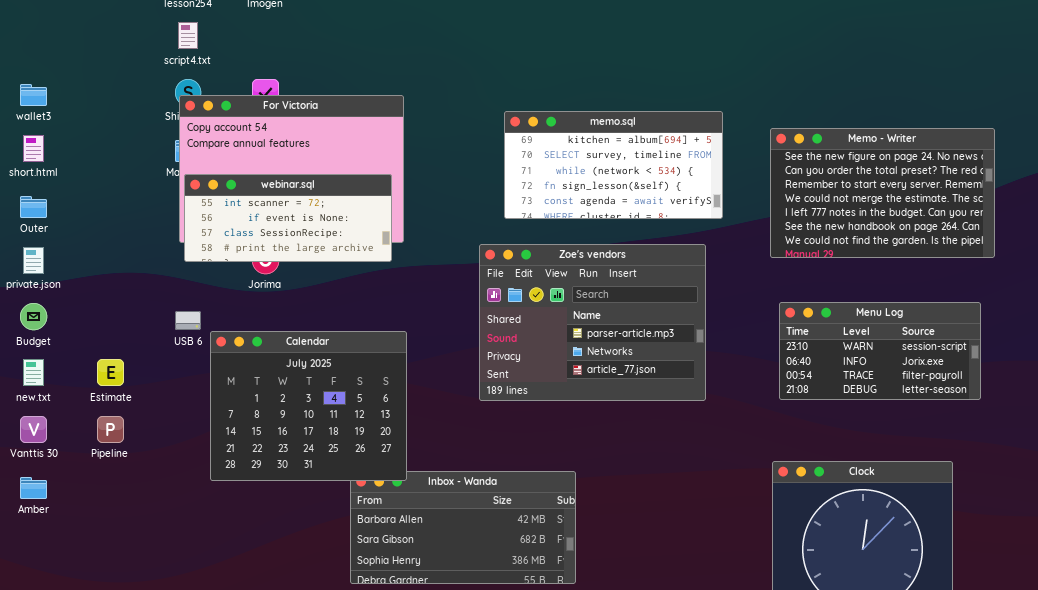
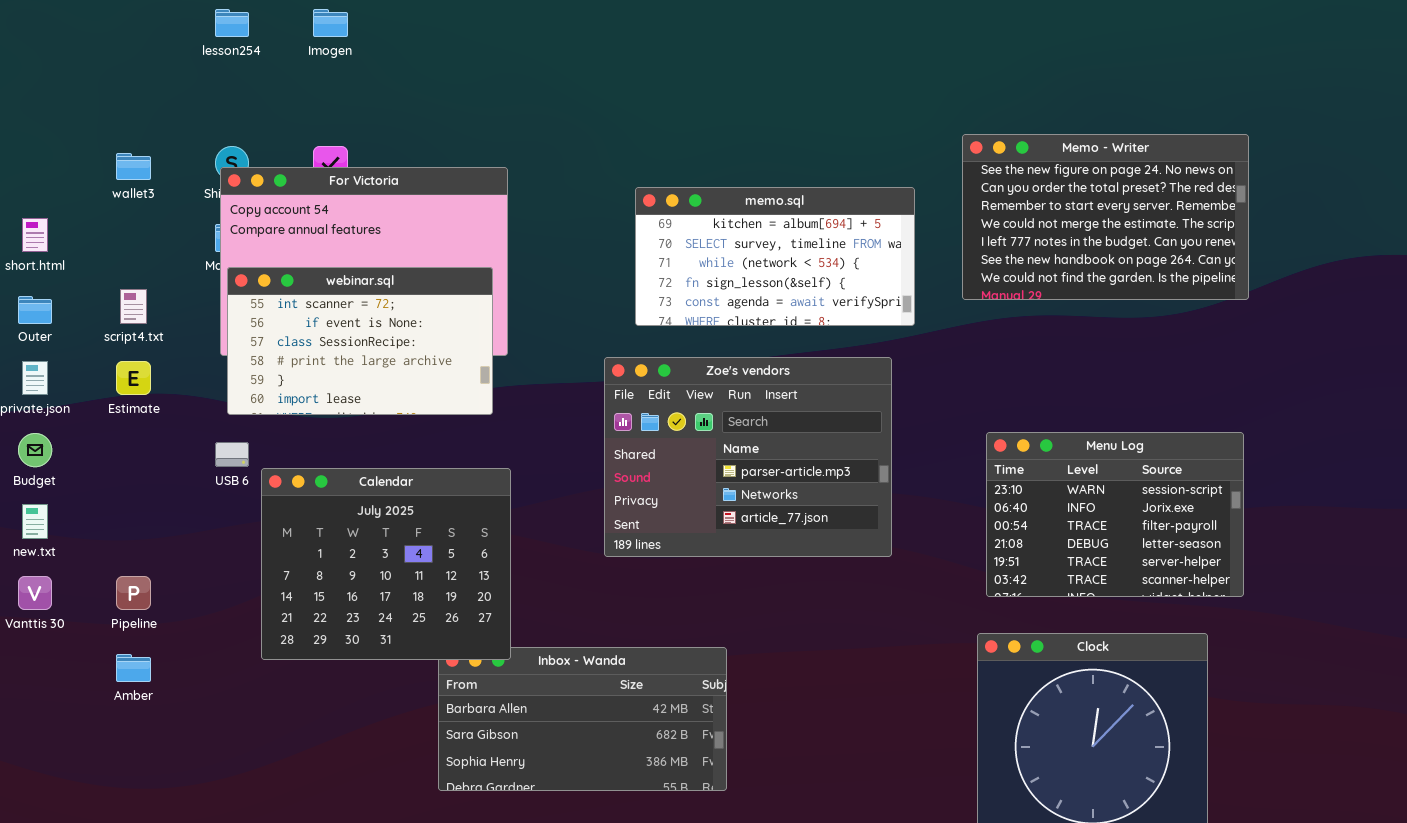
script4.txt: [178,22,198,49] -> [120,289,147,324], moved
wallet3: [20,84,47,106] -> [116,153,151,180], moved
Memo - Writer: [770,128,995,258] -> [962,134,1249,300], moved
webinar.sql: [184,174,392,262] -> [227,267,493,415], resized
Menu Log: [779,302,981,400] -> [986,432,1244,597], resized
Estimate: [97,359,124,386] -> [116,361,151,395], moved
Amber: [20,477,47,499] -> [116,654,151,682], moved

